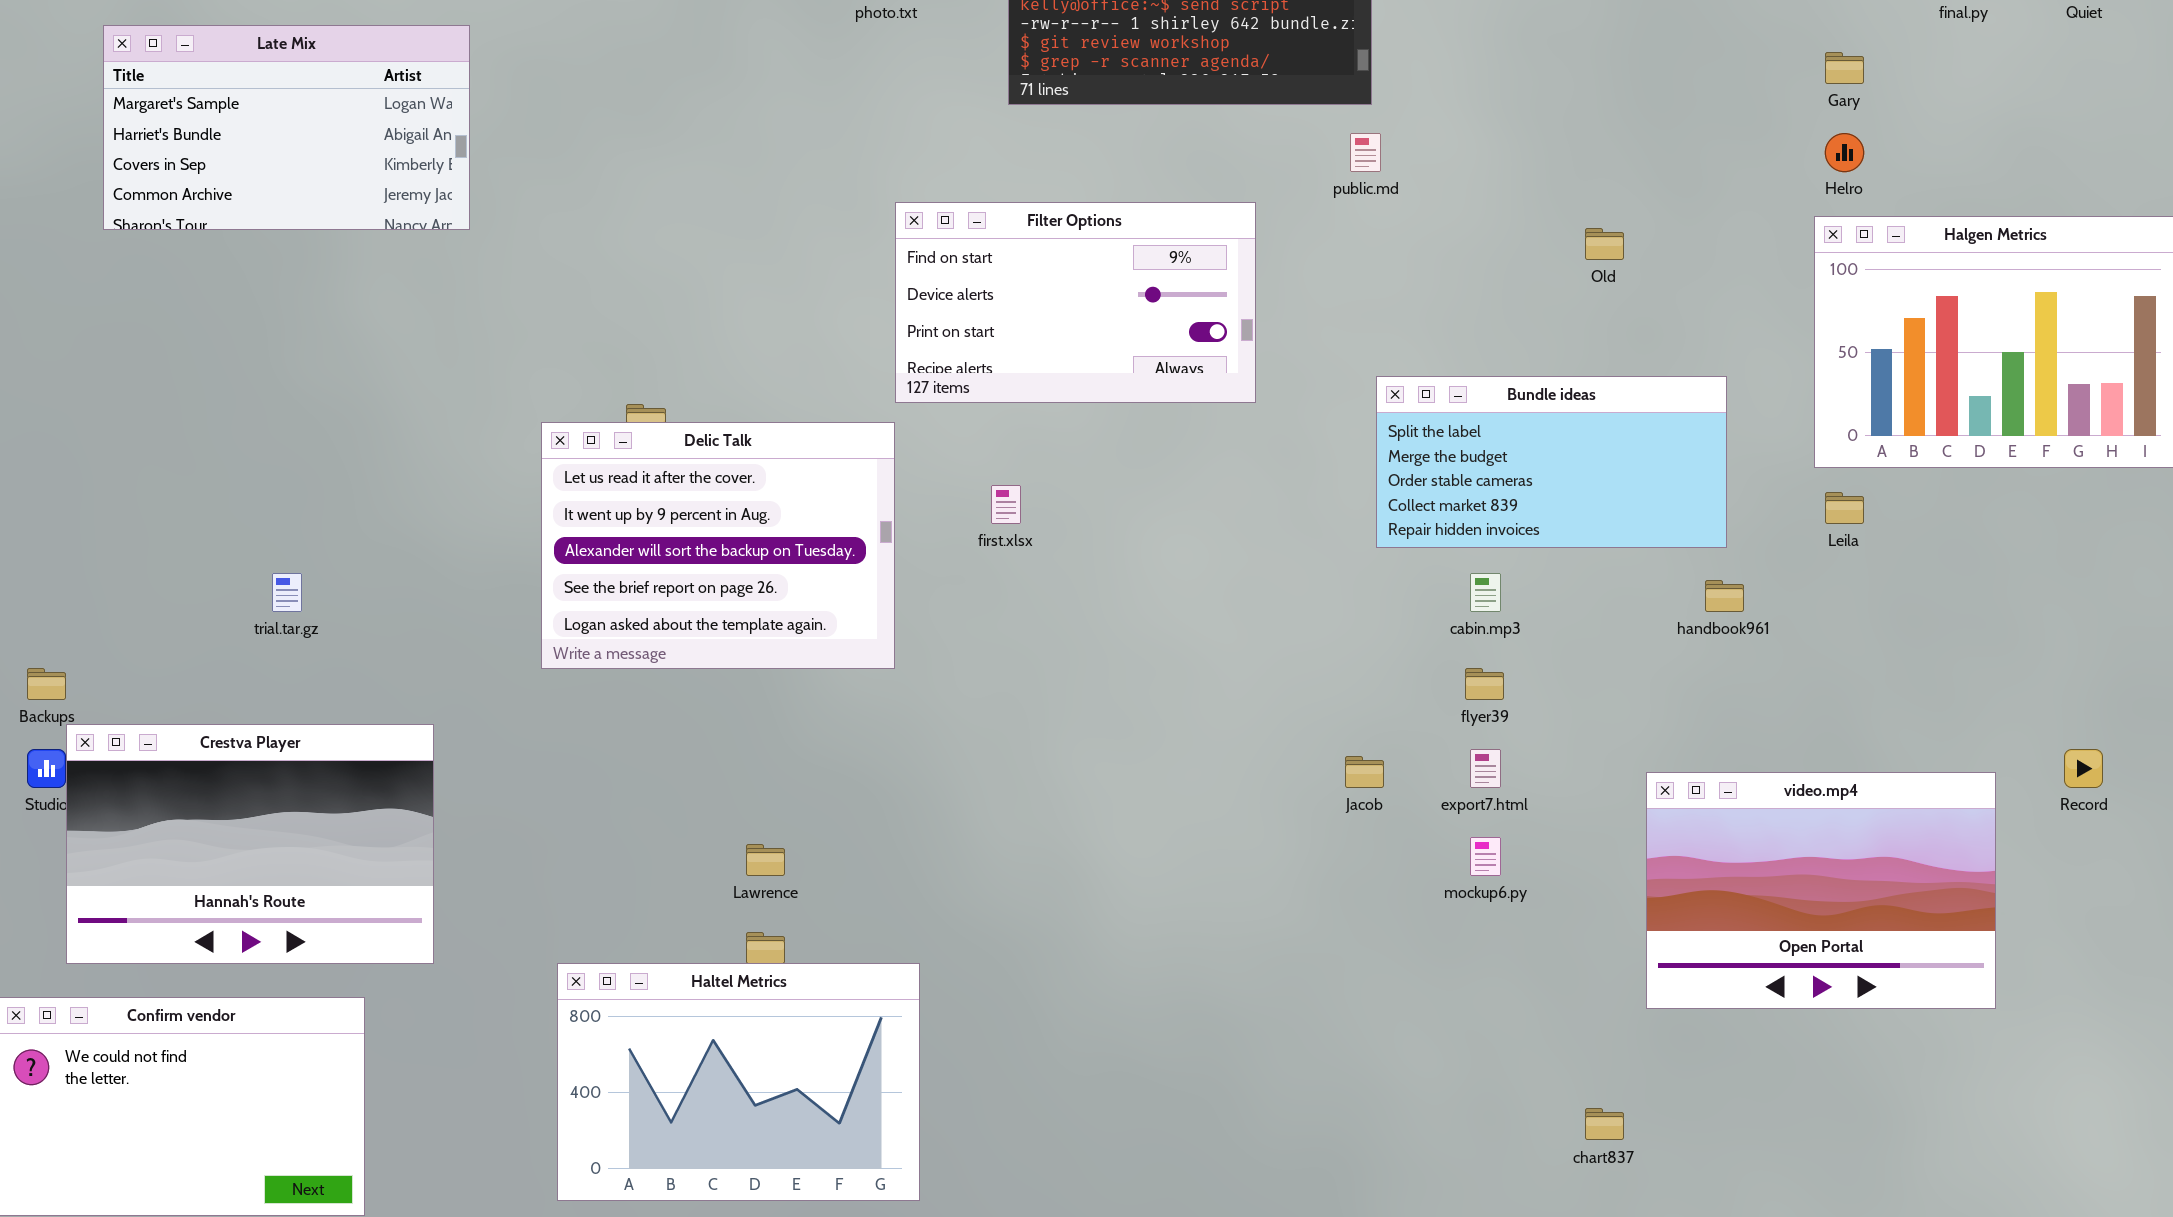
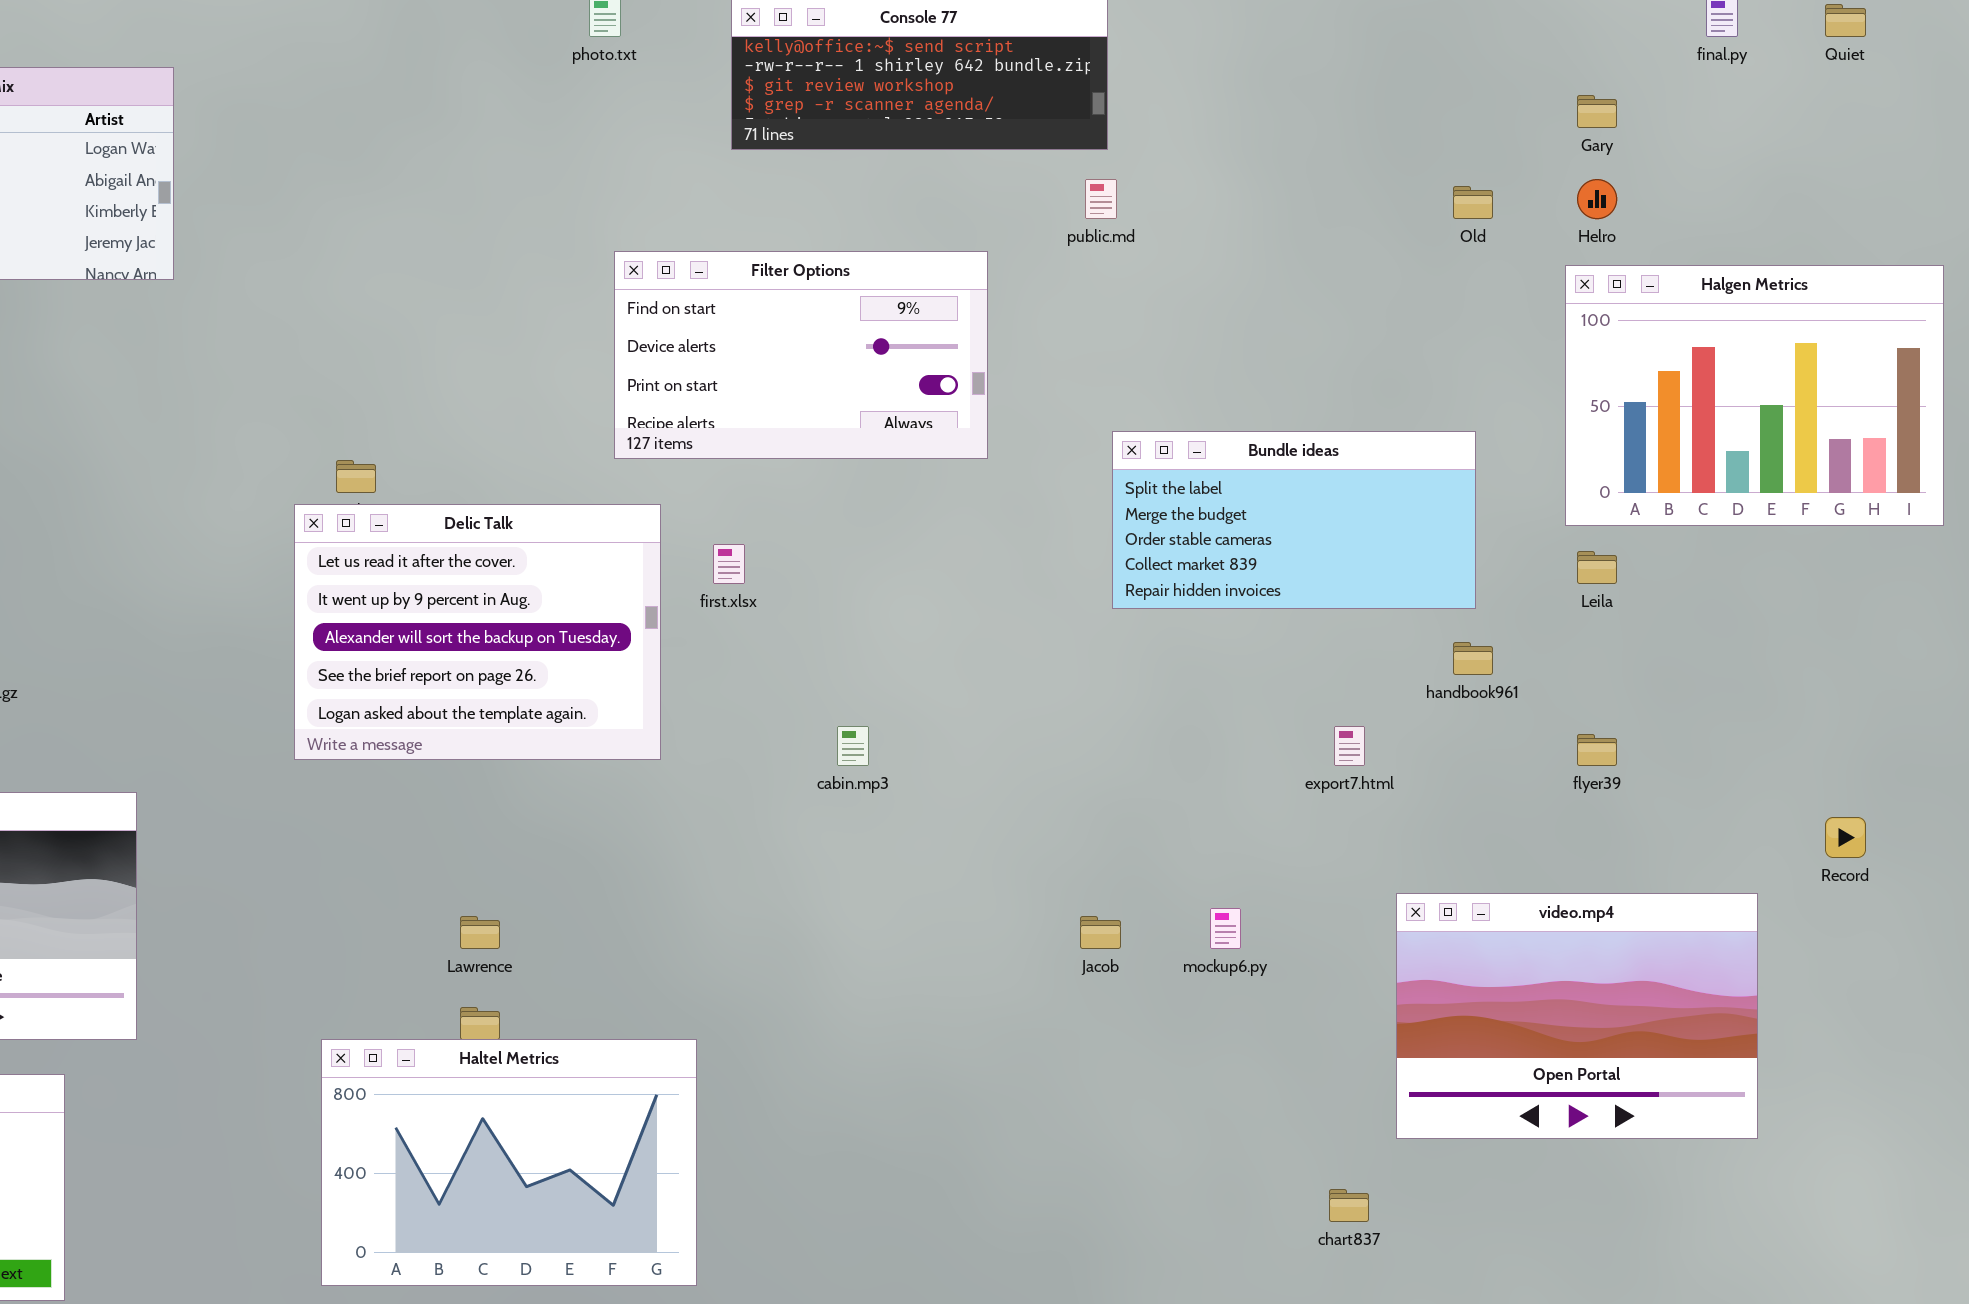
Old: [1585,228,1624,260] -> [1453,186,1493,219], moved
Delic Talk: [541,422,895,669] -> [294,504,661,760], moved
cabin.mp3: [1470,573,1501,612] -> [837,726,869,766], moved
flyer39: [1465,668,1504,700] -> [1577,734,1617,766], moved
export7.html: [1470,749,1501,788] -> [1334,726,1365,766], moved
Jacob: [1345,756,1384,788] -> [1080,916,1121,949], moved
video.mp4: [1646,772,1996,1009] -> [1396,893,1758,1139], moved
Haltel Metrics: [557,963,920,1201] -> [321,1039,697,1286], moved

